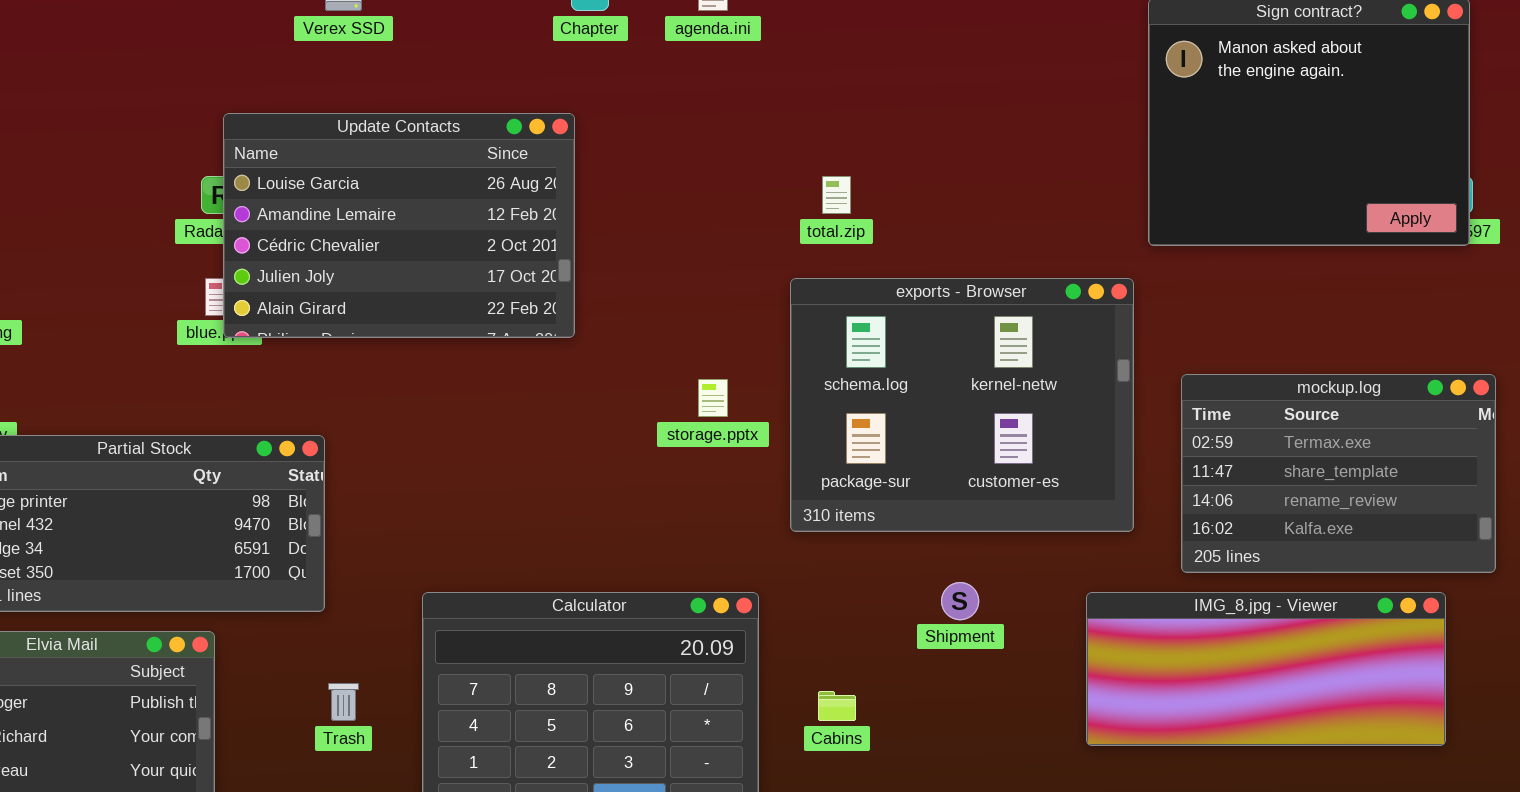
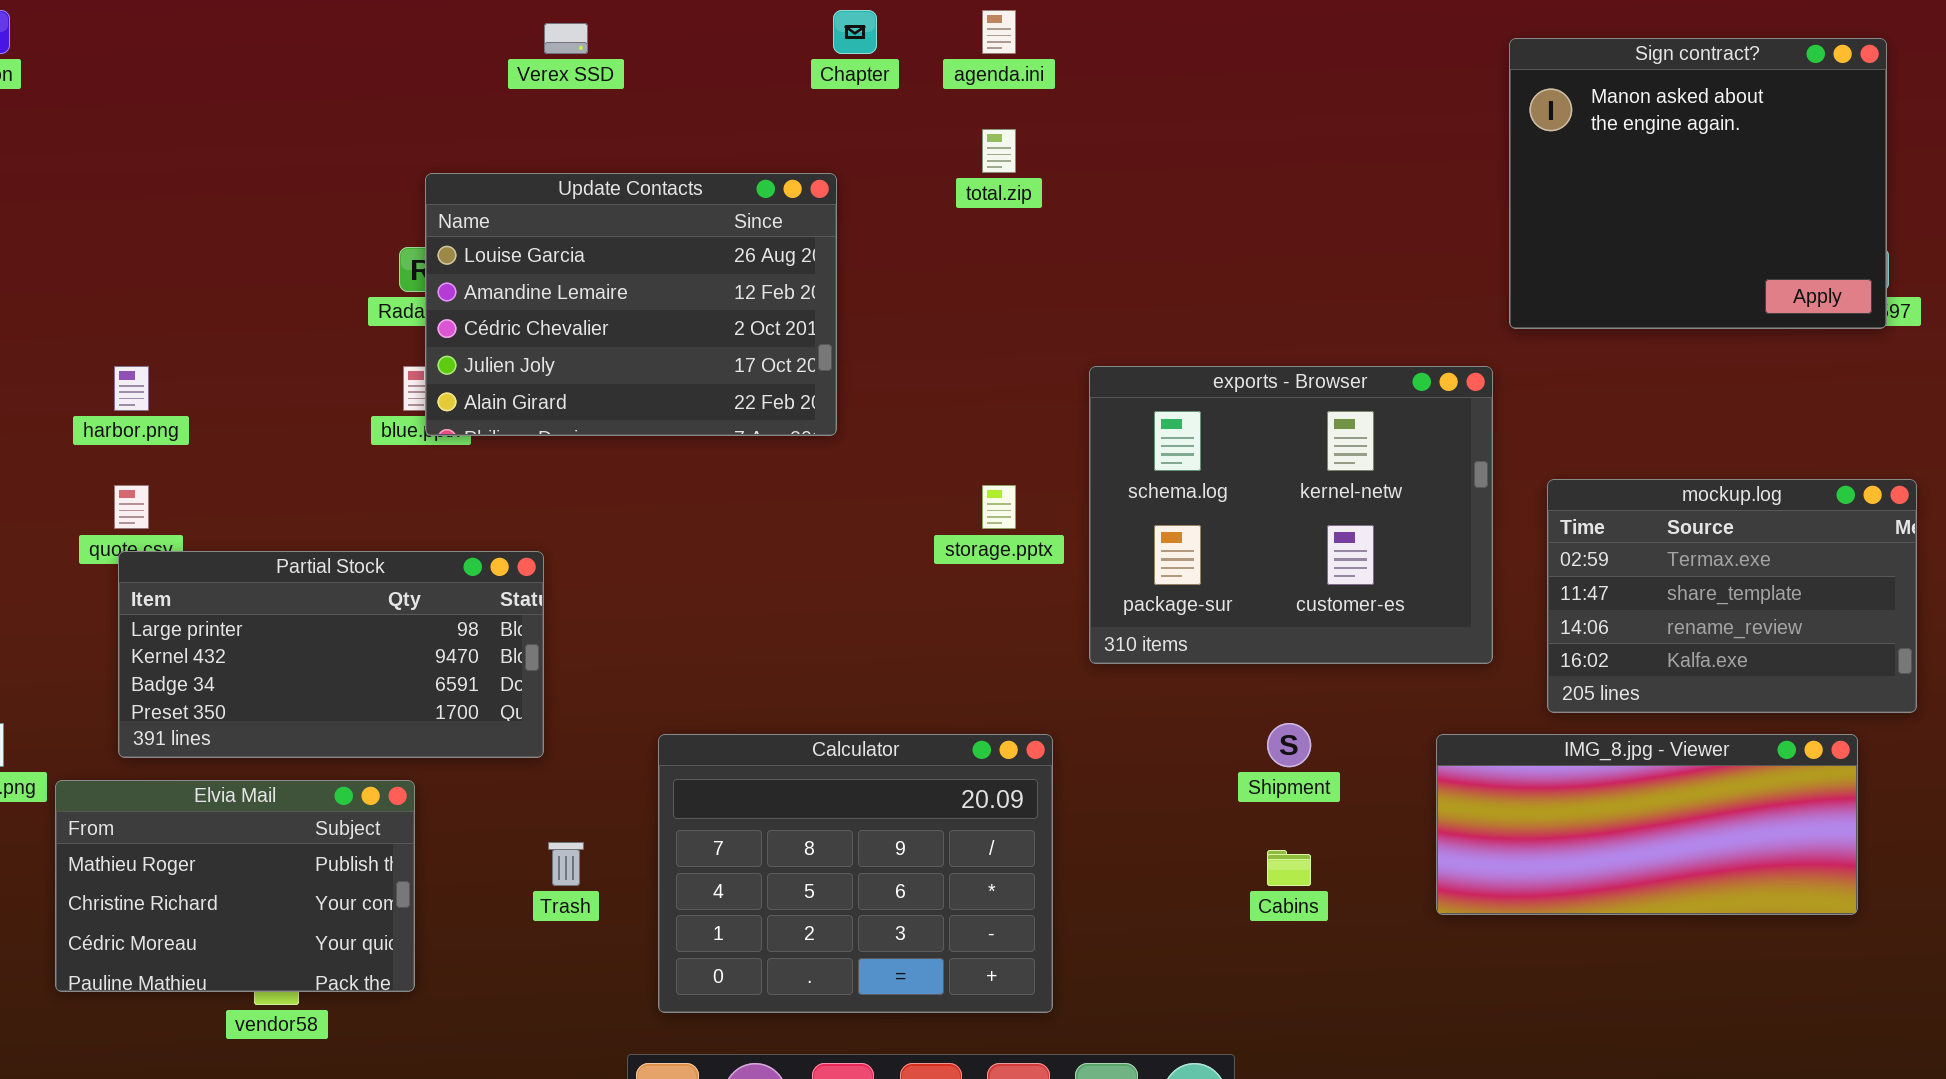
total.zip: [822,176,851,214] -> [982,129,1016,173], moved
Cabins: [818,691,856,721] -> [1267,850,1311,886], moved

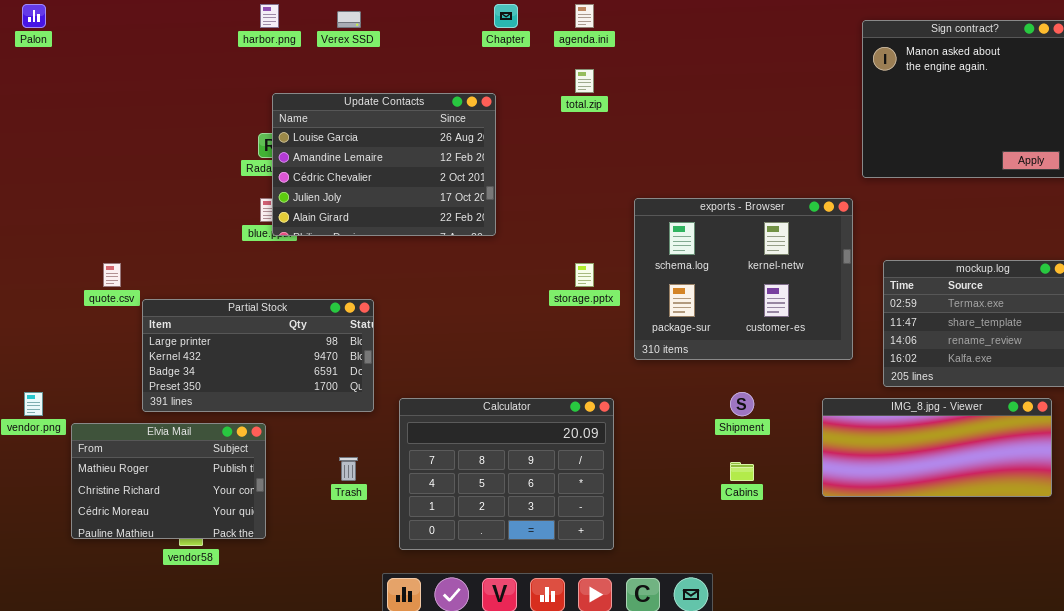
harbor.png: [114,366,149,411] -> [260,4,279,28], moved
Partial Stock: [118,551,544,758] -> [142,299,374,412], moved

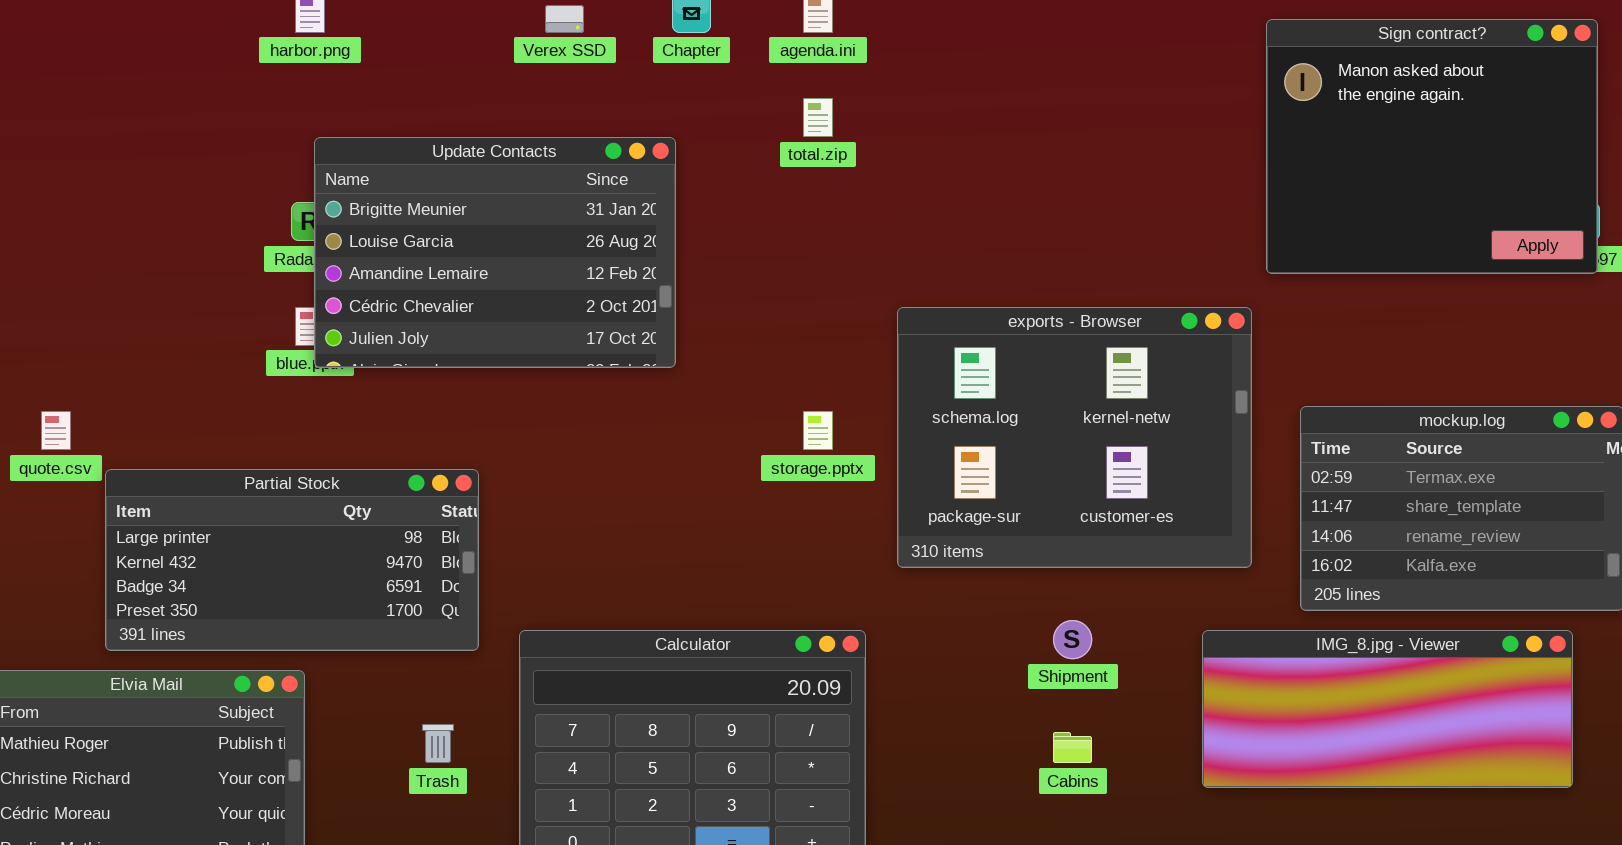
Verex SSD: [337,11,361,28] -> [545,5,584,33], moved
Update Contacts: [272,93,496,236] -> [314,137,676,368], scrolled up 1 row

